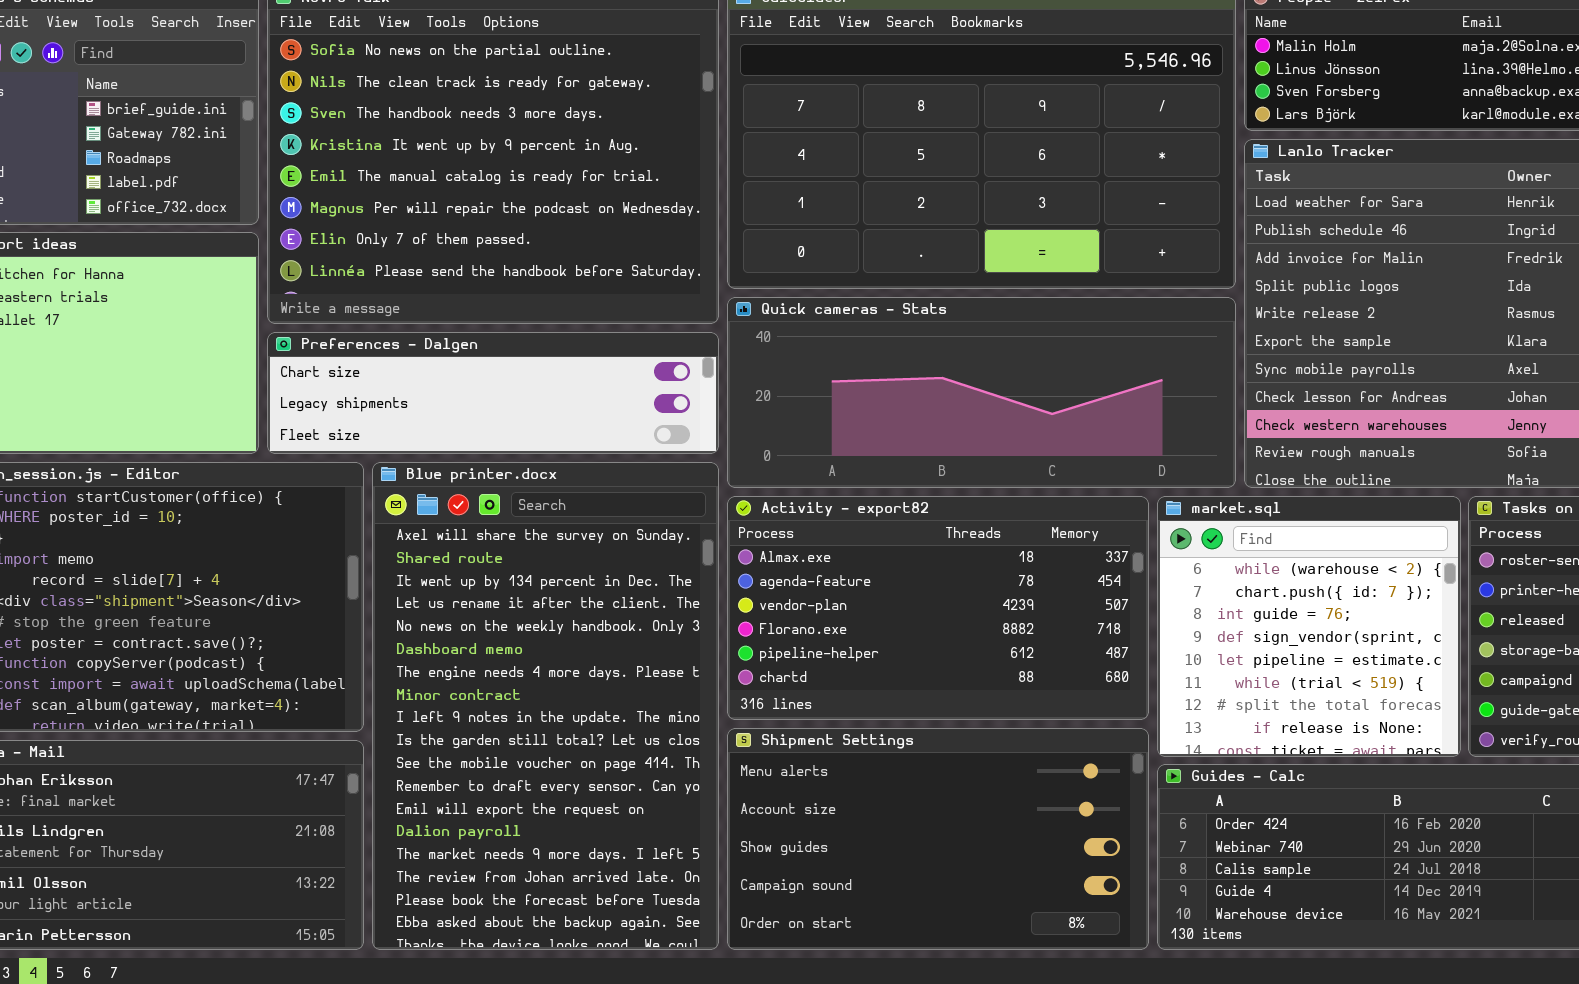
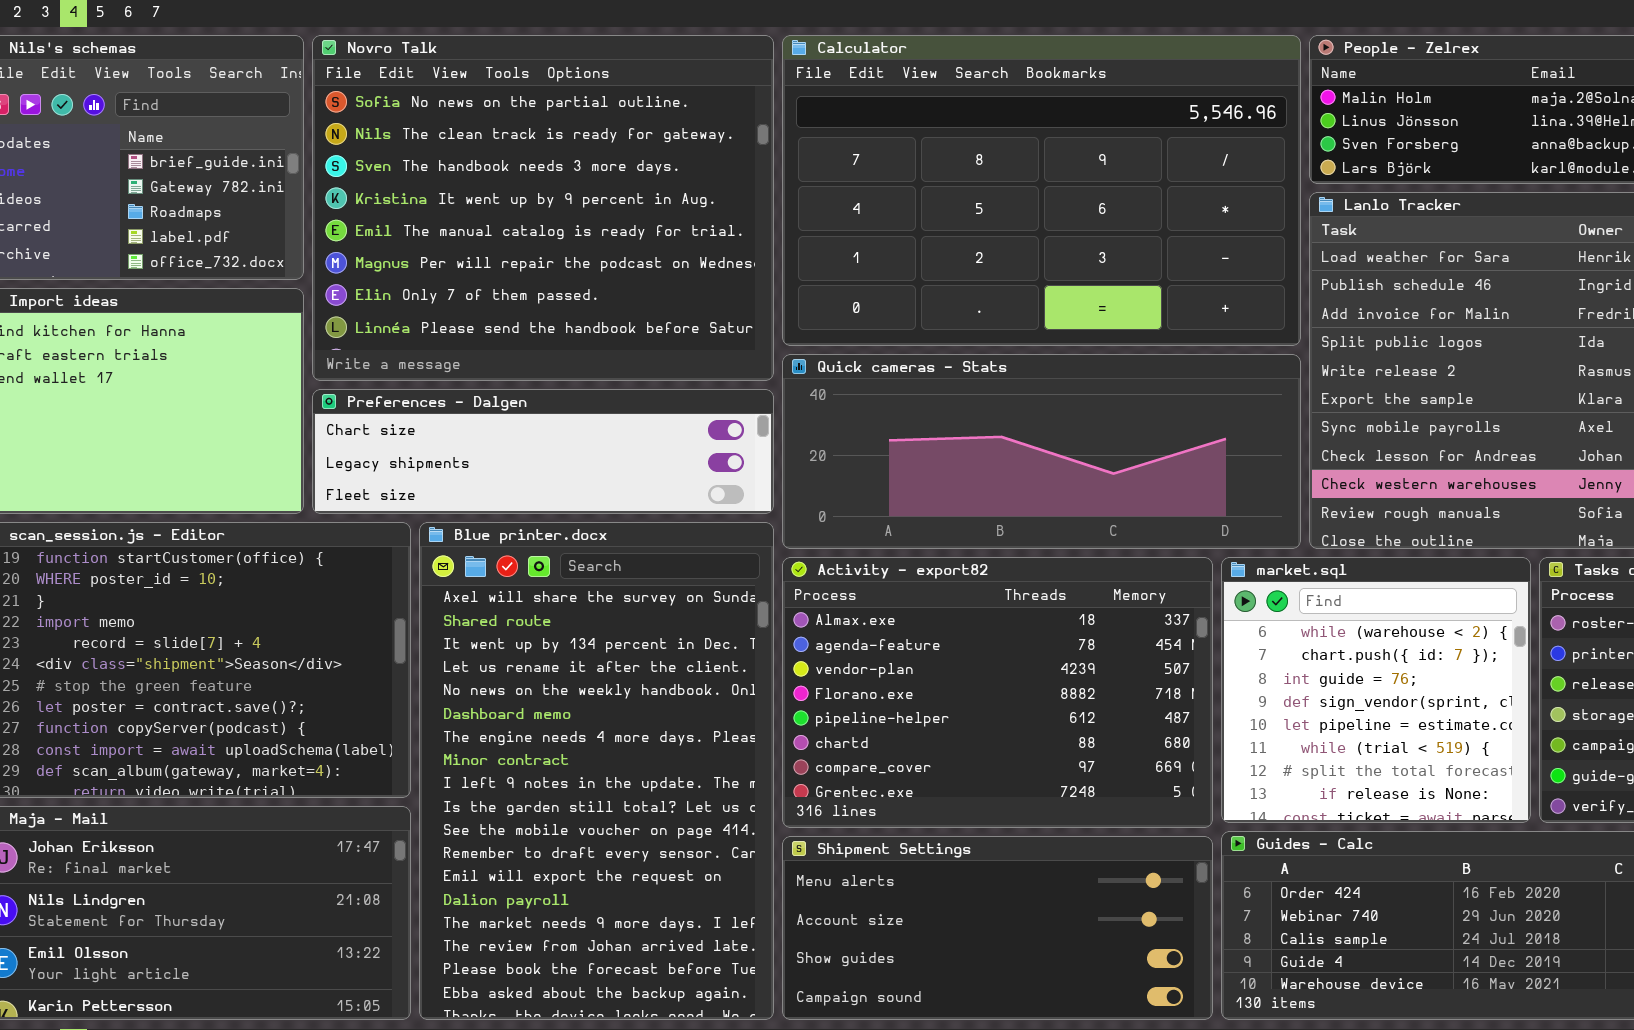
Activity - export82: [727,496,1149,720] -> [782,557,1213,828], resized
Shipment Settings: [727,728,1149,950] -> [782,836,1213,1020], resized

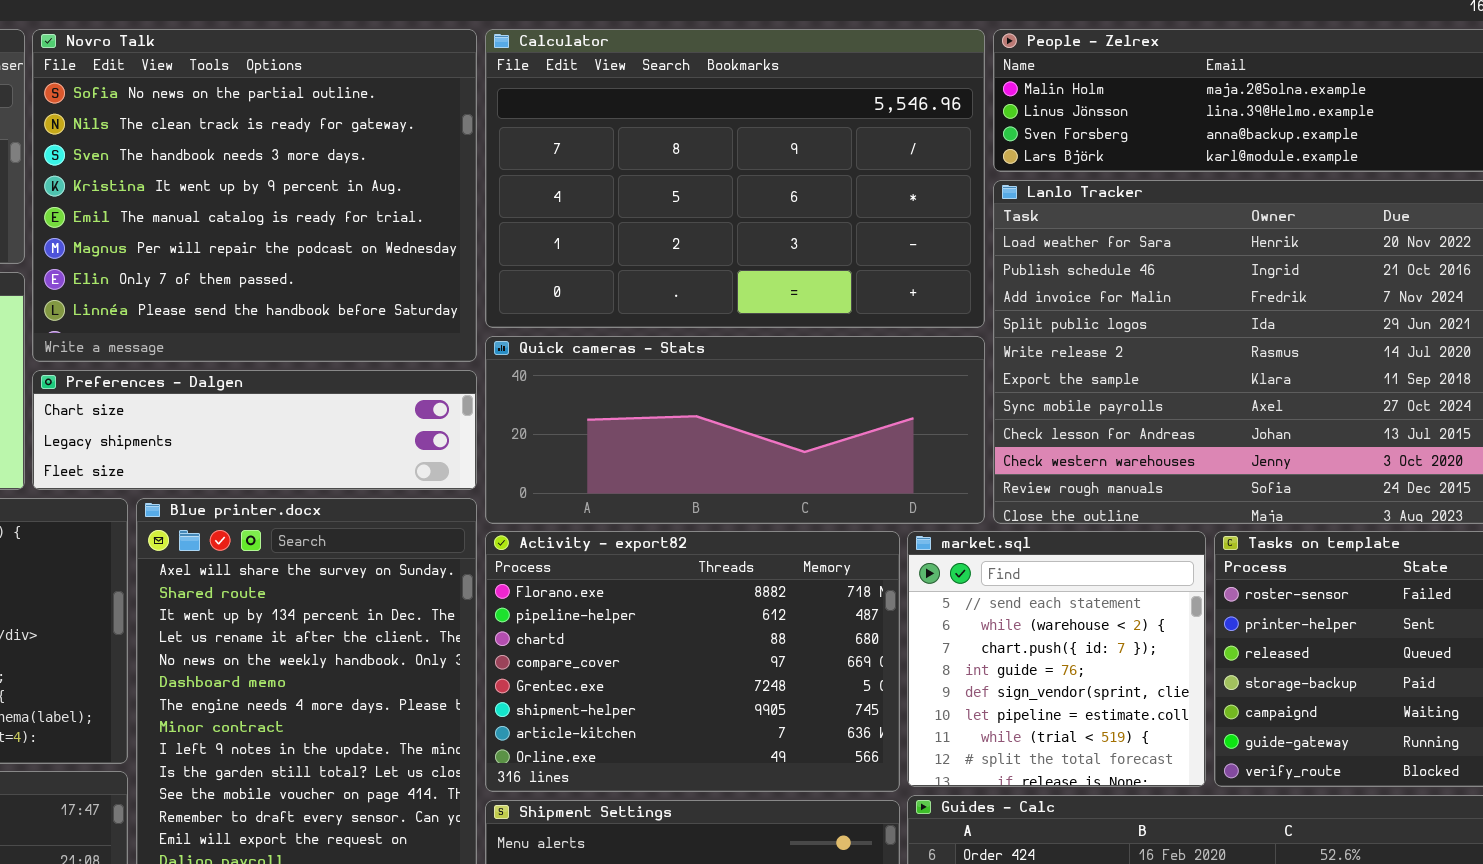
Activity - export82: [782,557,1213,828] -> [485,531,900,792], scrolled down 3 rows
market.sql: [1221,557,1531,823] -> [907,531,1206,787], scrolled up 1 row

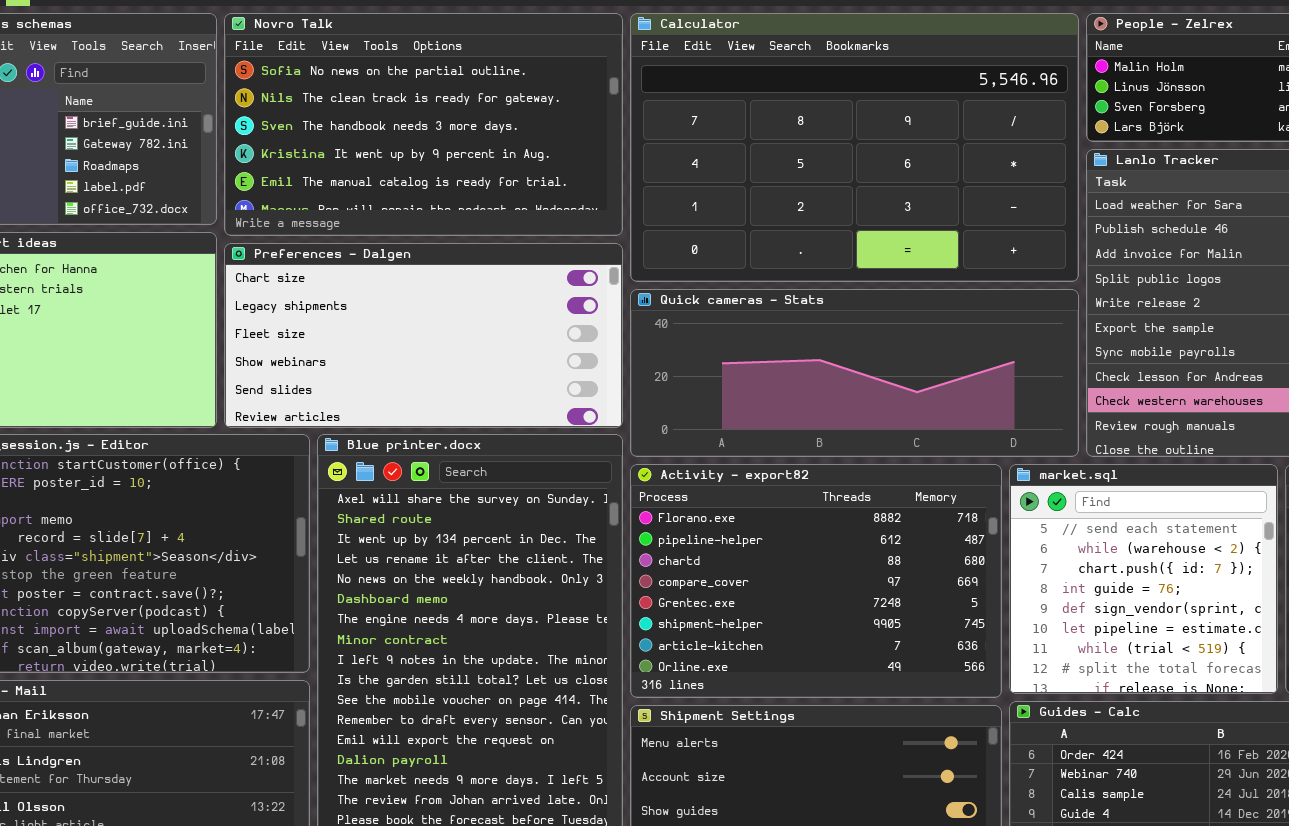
Novro Talk: [32,29,477,362] -> [224,13,623,236], resized
Preferences - Dalgen: [32,370,477,490] -> [224,243,623,428], resized

